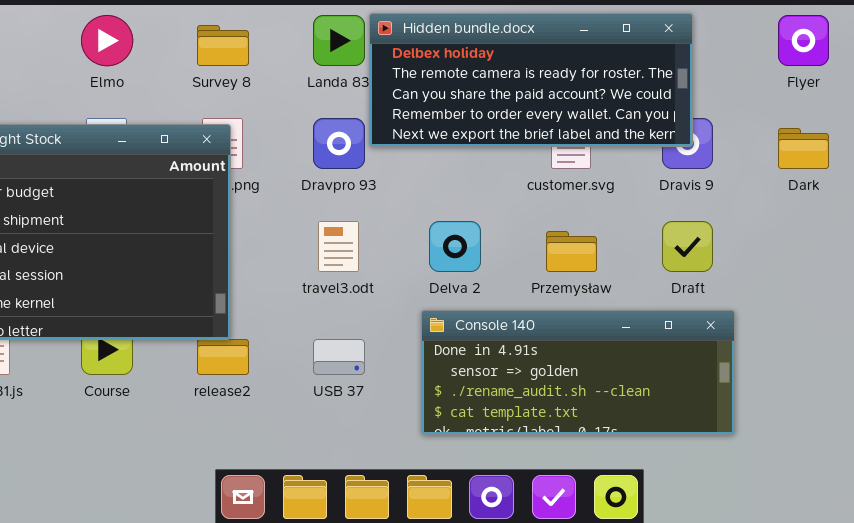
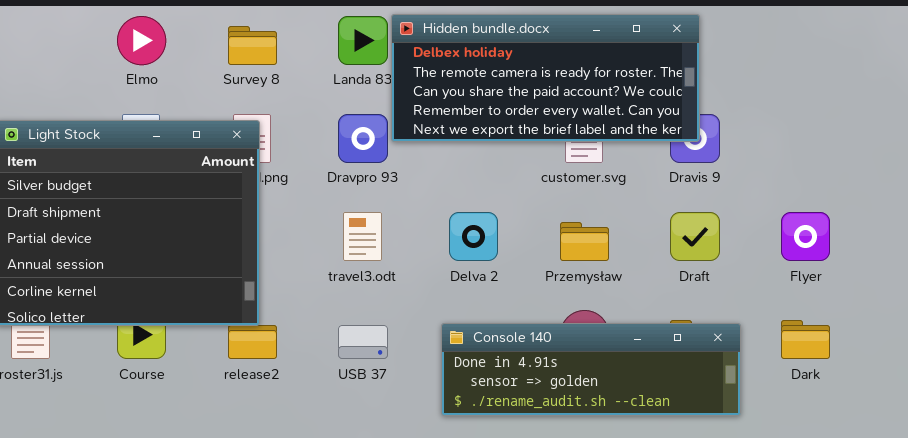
Flyer: [778,15,829,66] -> [781,212,830,261], moved
Dark: [778,128,829,169] -> [781,320,830,359], moved
Console 140: [421,310,735,435] -> [441,323,741,416], resized

